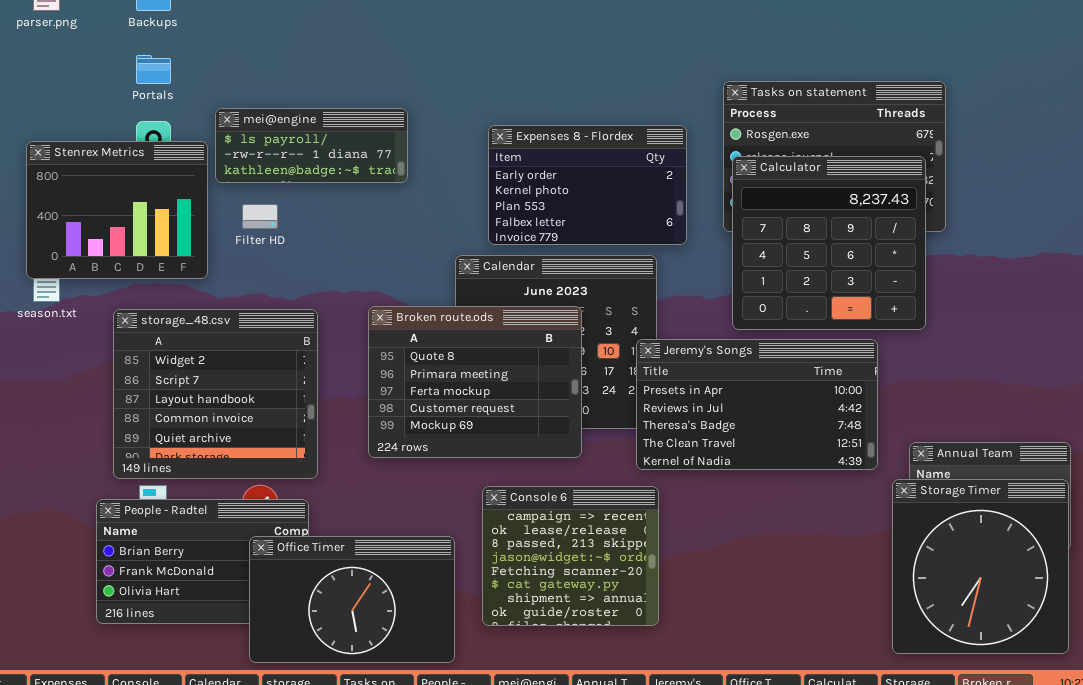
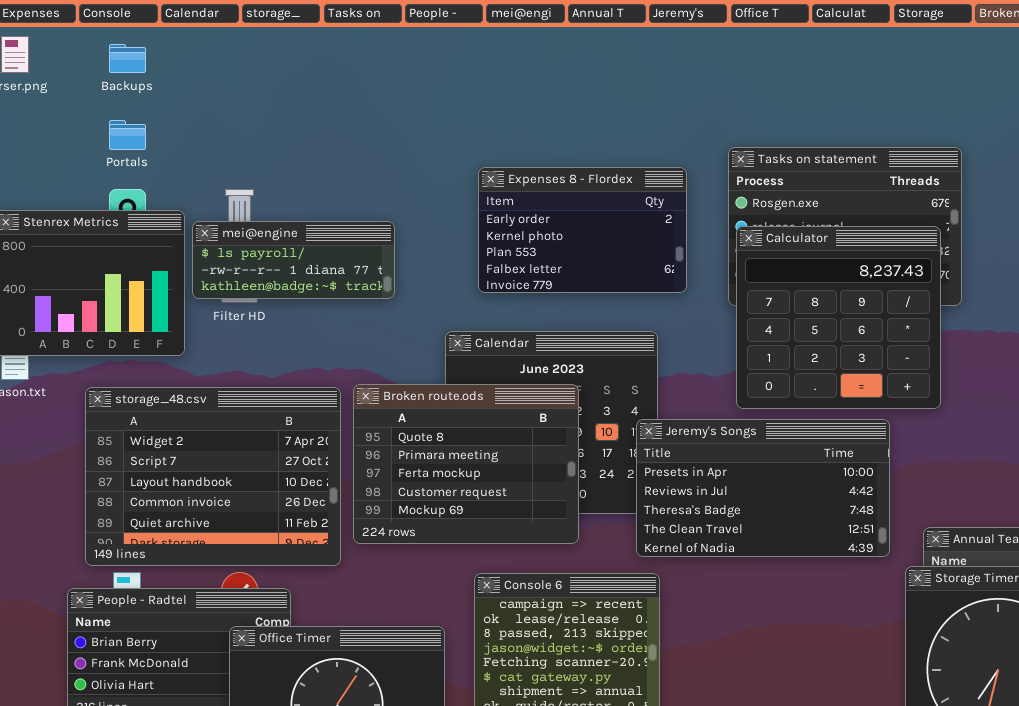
mei@engine: [215,108,408,183] -> [192,221,395,299], moved
Expenses 8 - Flordex: [488,125,687,245] -> [478,167,687,293], moved
storage_48.csv: [113,309,318,479] -> [85,387,341,566], resized

